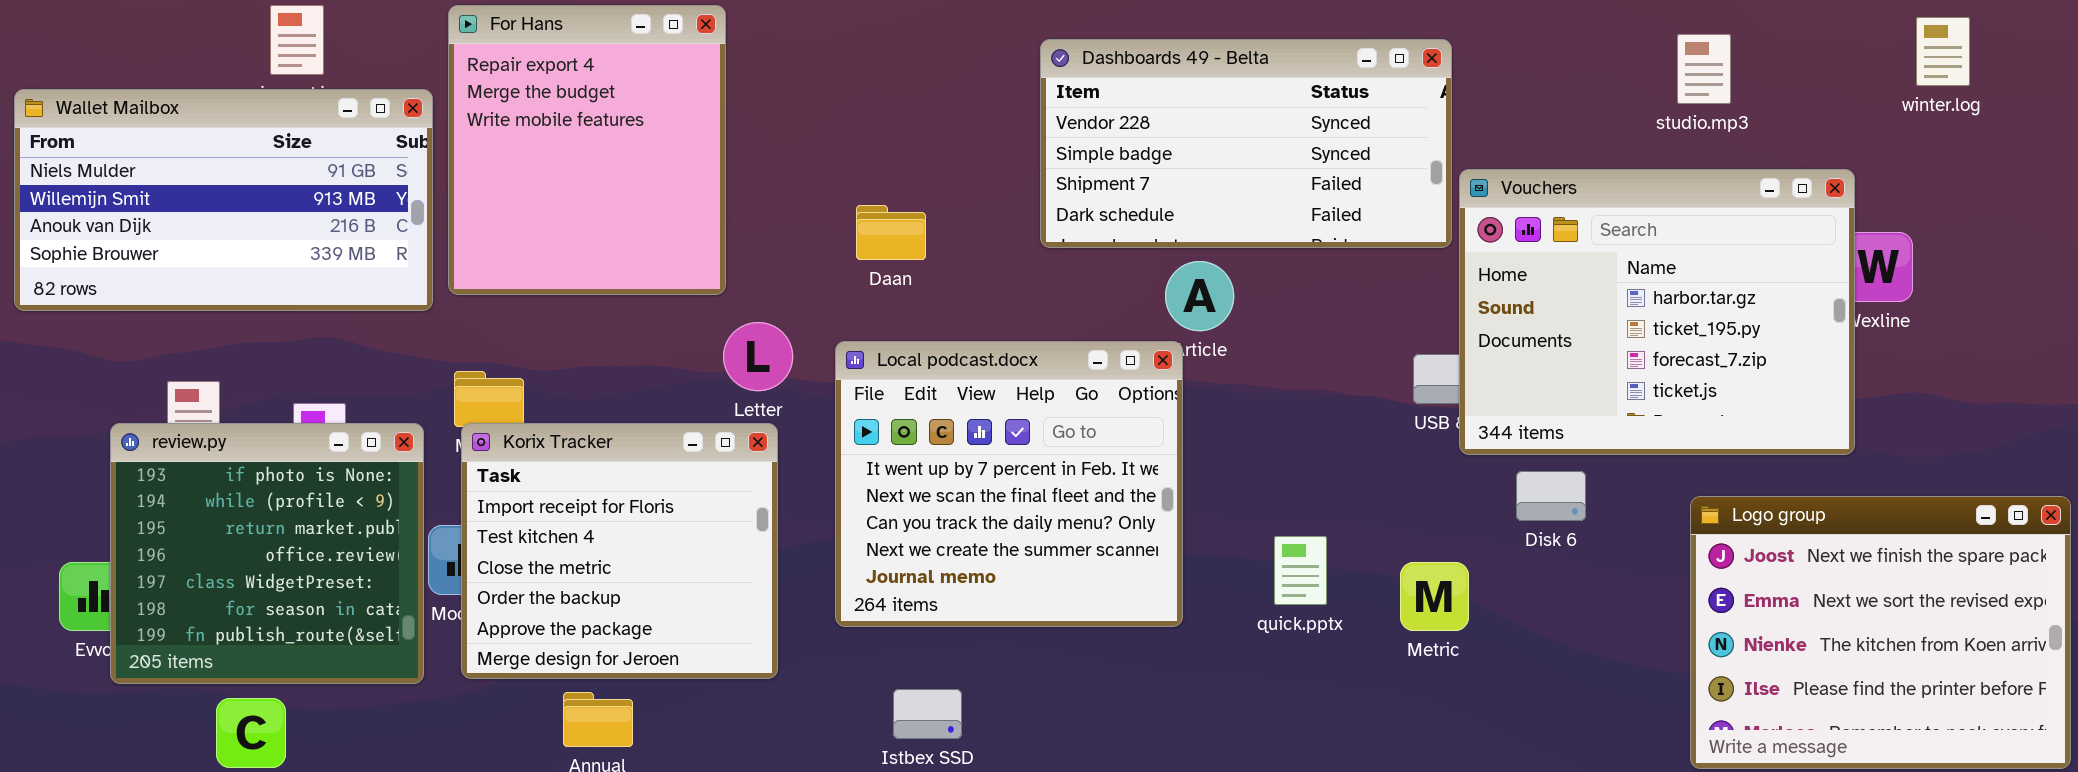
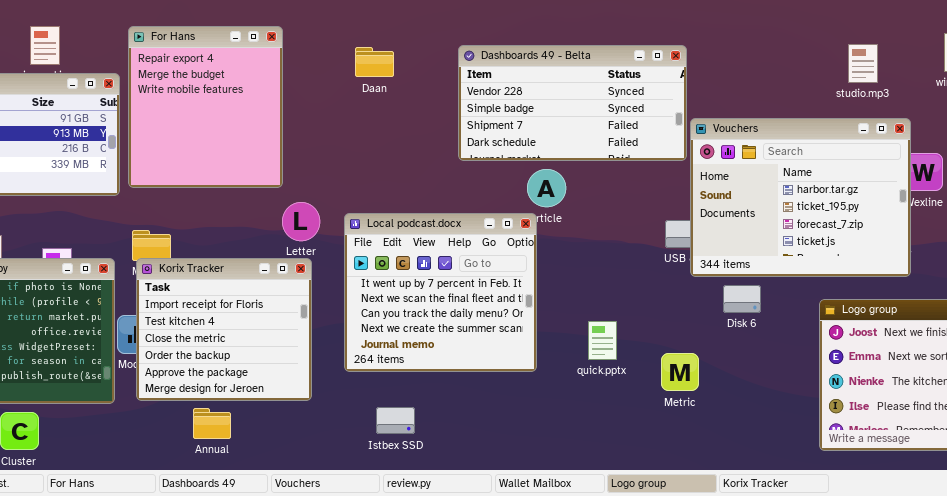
studio.mp3: [1677,34,1731,104] -> [848,44,878,83], moved
Daan: [856,205,926,260] -> [355,47,394,77], moved
Metric: [1400,562,1469,631] -> [661,353,699,391], moved

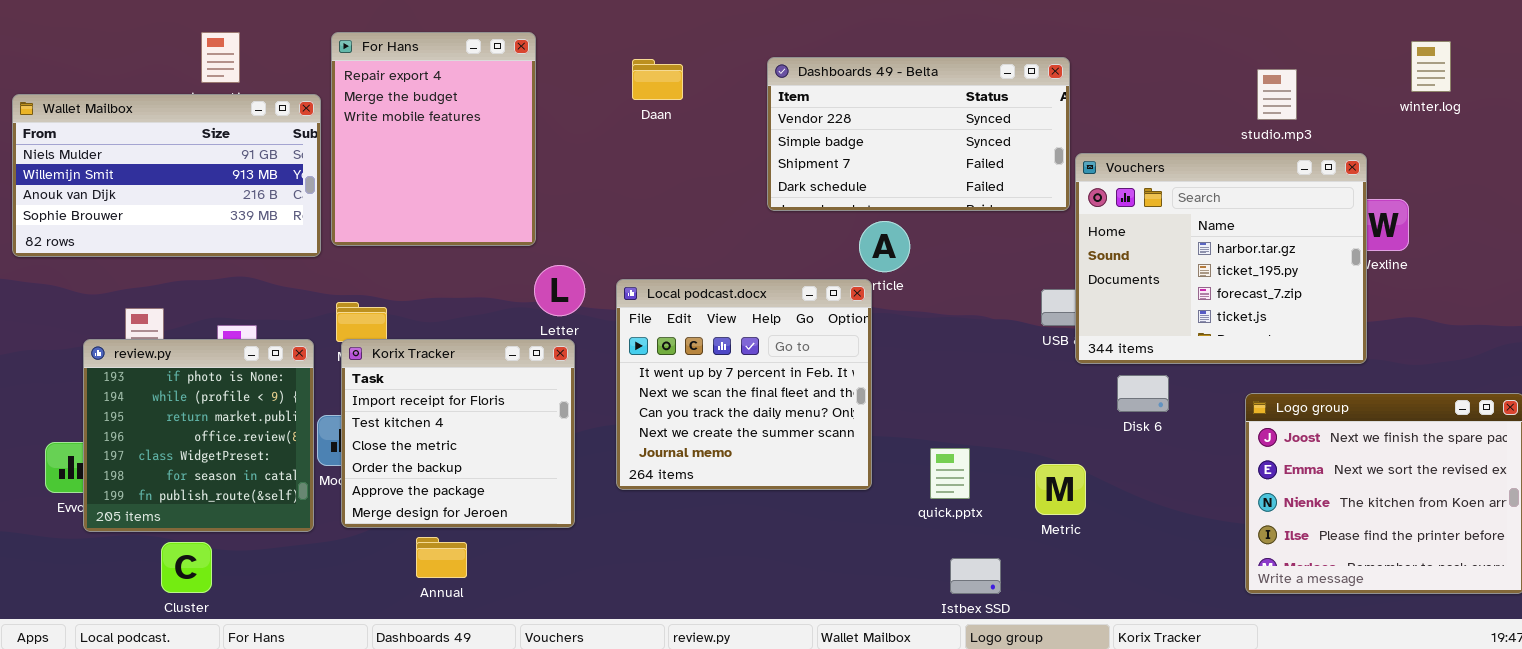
studio.mp3: [848,44,878,83] -> [1257,69,1297,120], moved
quick.pptx: [588,321,617,360] -> [930,448,970,499], moved
Istbex SSD: [376,407,415,434] -> [950,558,1001,594], moved

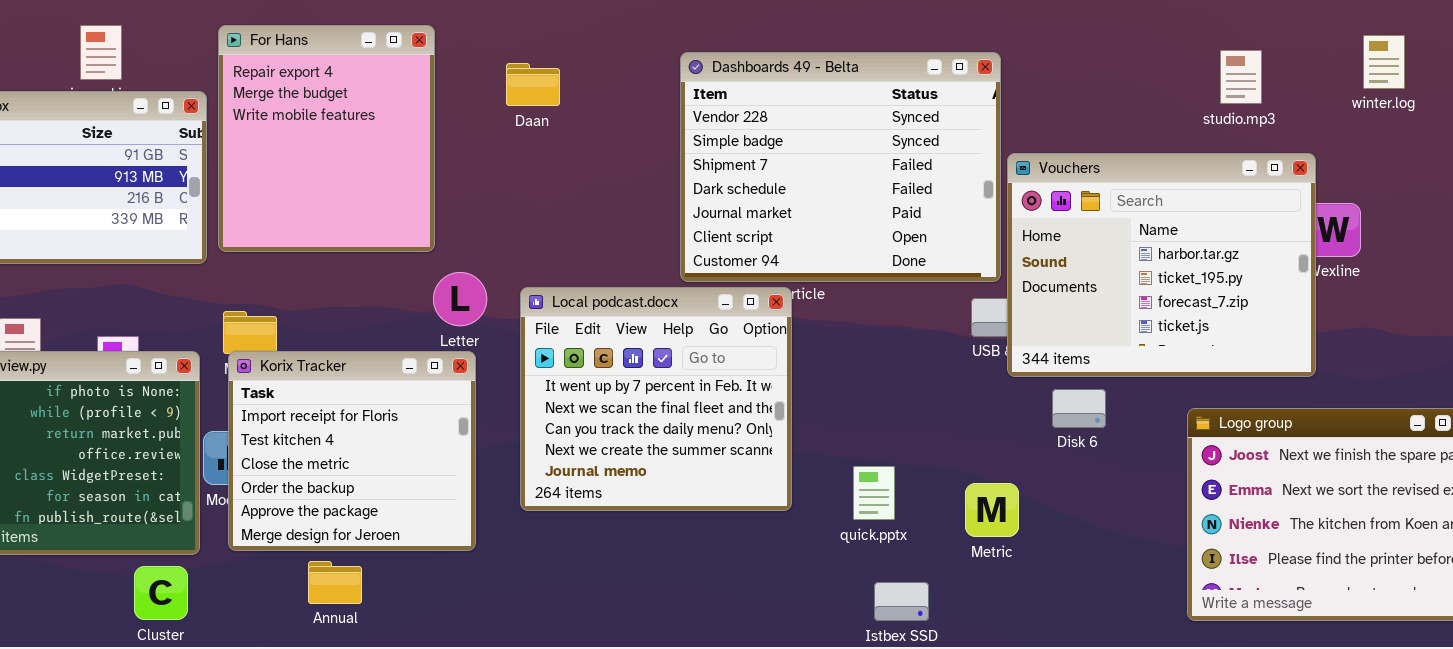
Dashboards 49 - Belta: [767,57,1070,211] -> [680,52,1001,282], resized
Daan: [632,59,683,100] -> [506,63,560,106], moved
studio.mp3: [1257,69,1297,120] -> [1220,50,1262,104], moved
Cluster: [161,542,212,593] -> [134,566,188,620], moved

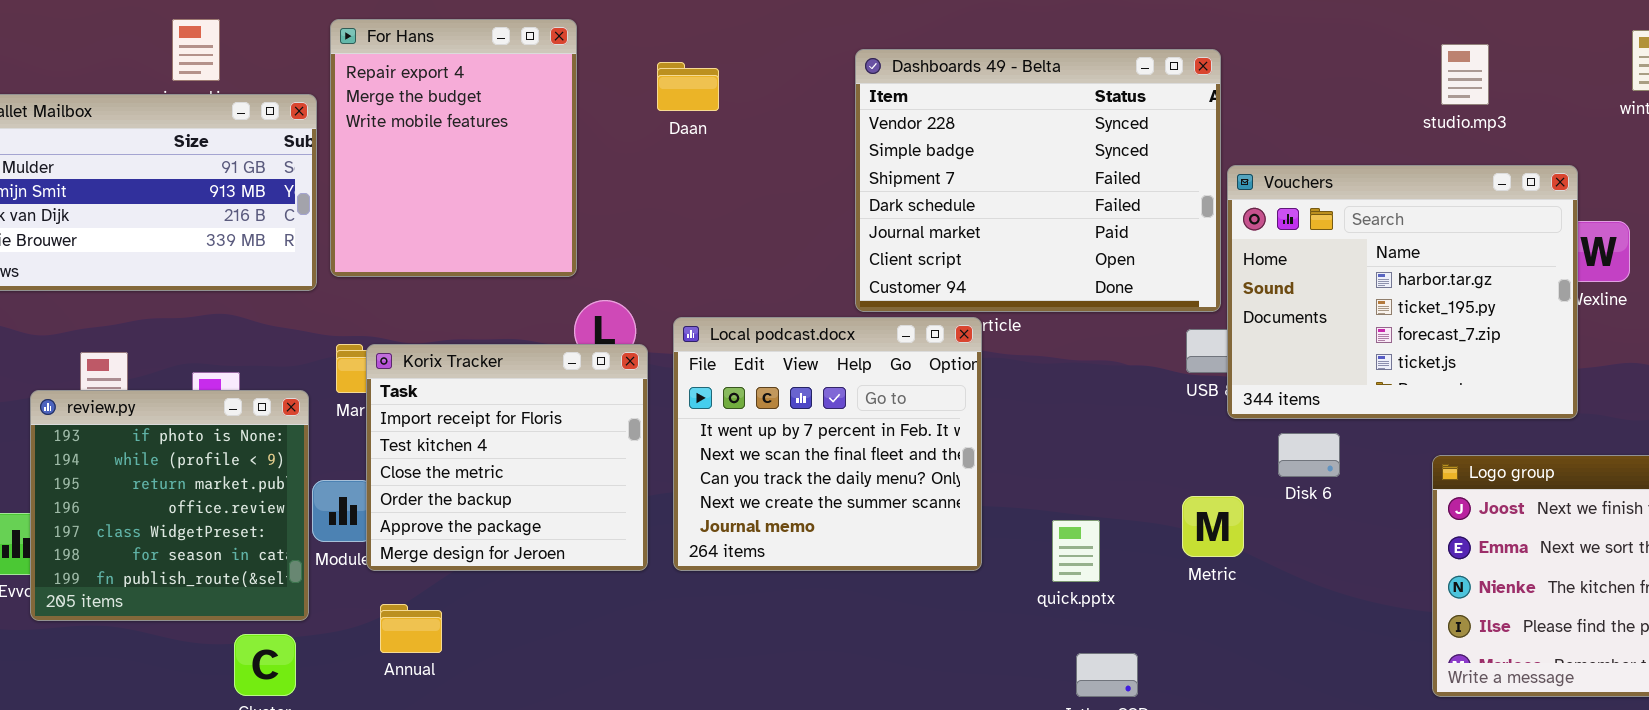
studio.mp3: [1220,50,1262,104] -> [1441,44,1489,105], moved
Korix Tracker: [228,351,476,551] -> [366,344,648,571], moved
Metric: [965,483,1019,537] -> [1182,496,1244,557], moved
Annual: [308,561,362,604] -> [380,604,442,653], moved

